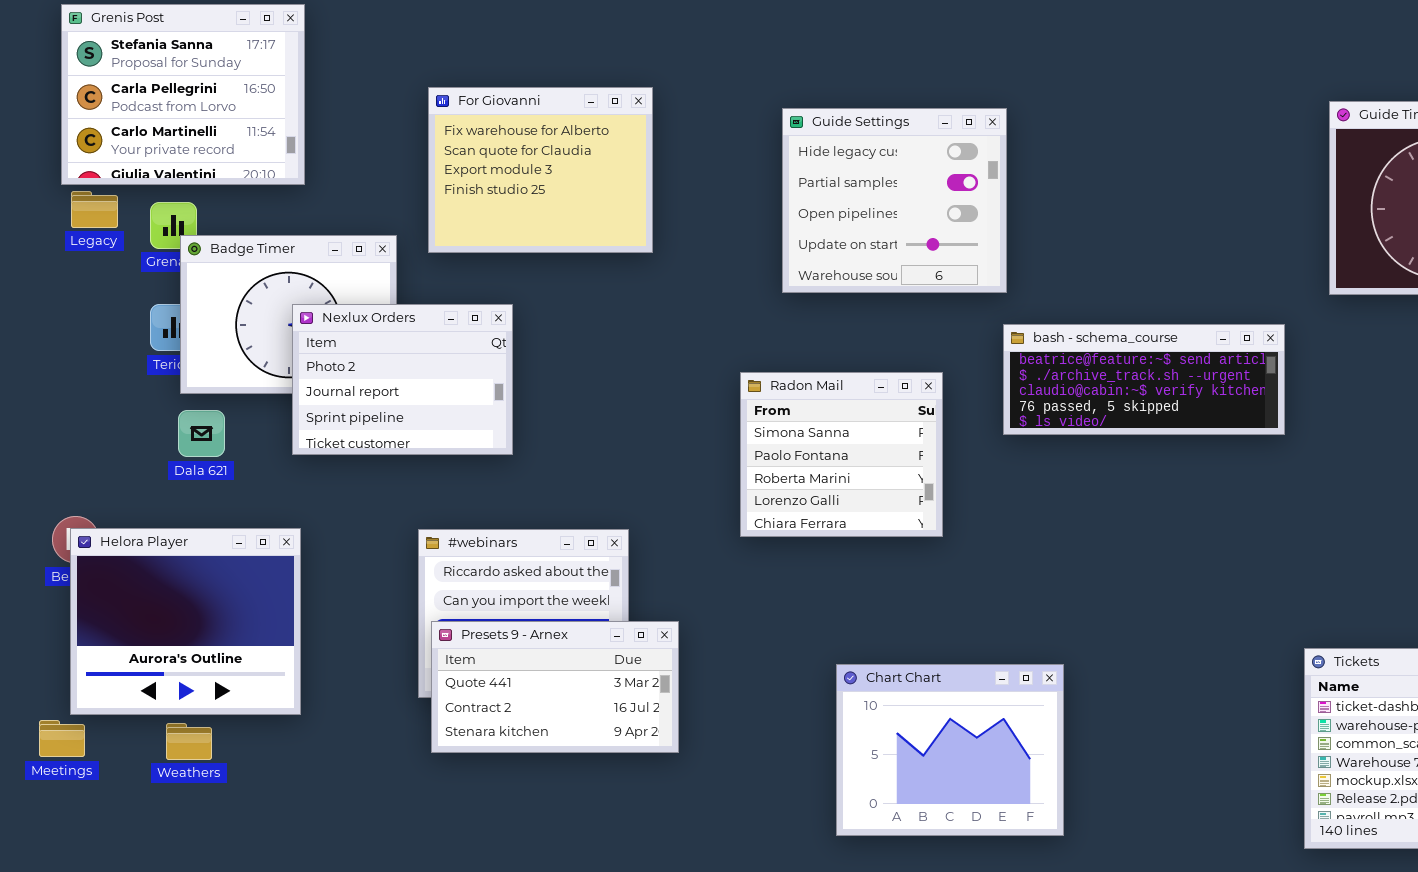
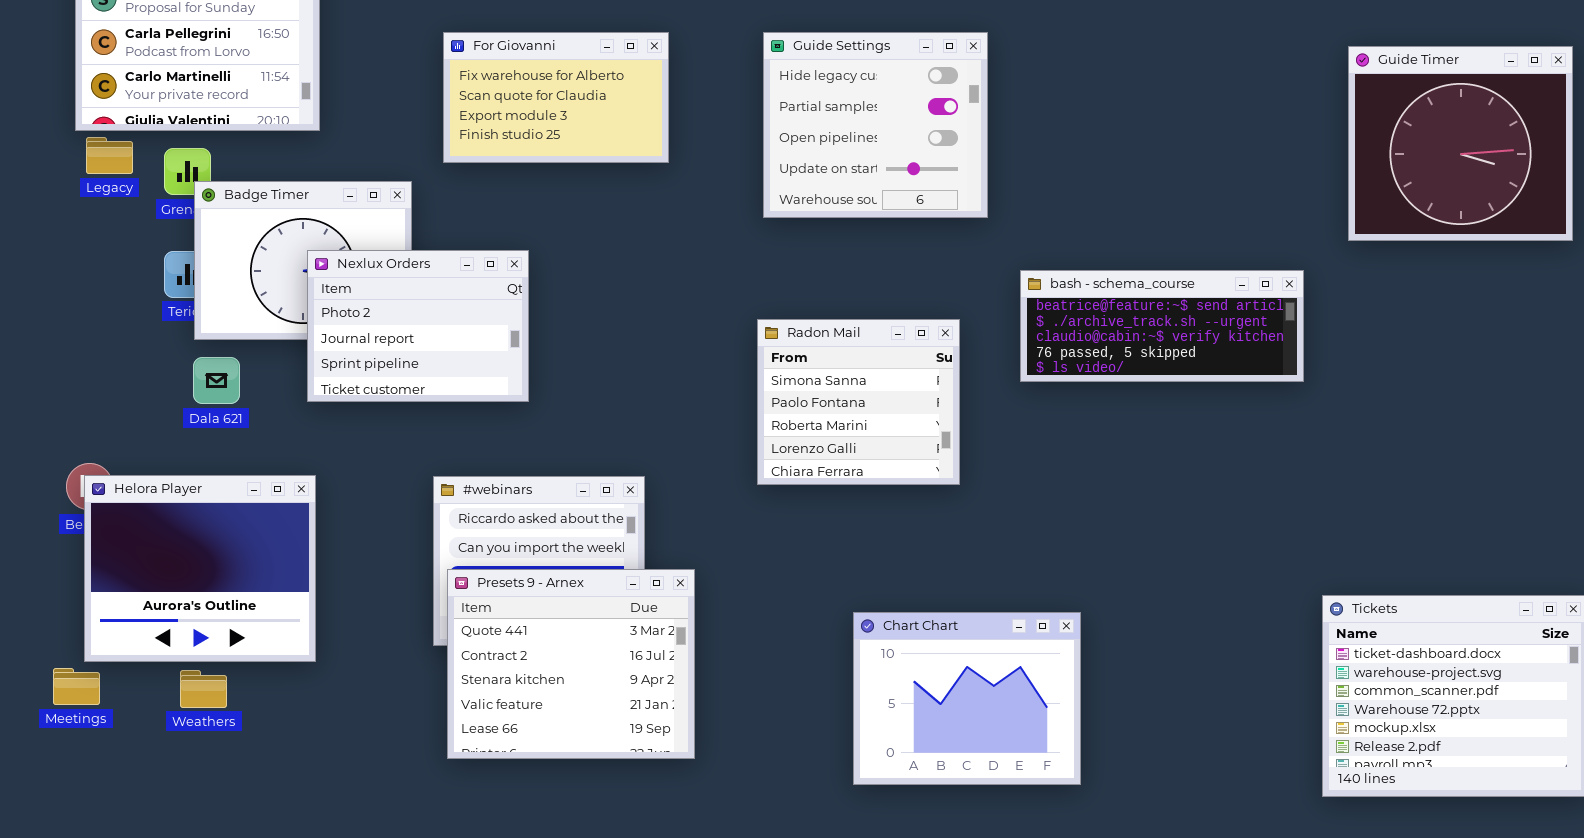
For Giovanni: [428,87,653,253] -> [443,32,669,163], resized
Guide Settings: [782,108,1007,293] -> [763,32,988,218], moved
Presets 9 - Arnex: [431,621,679,753] -> [447,569,695,759], resized

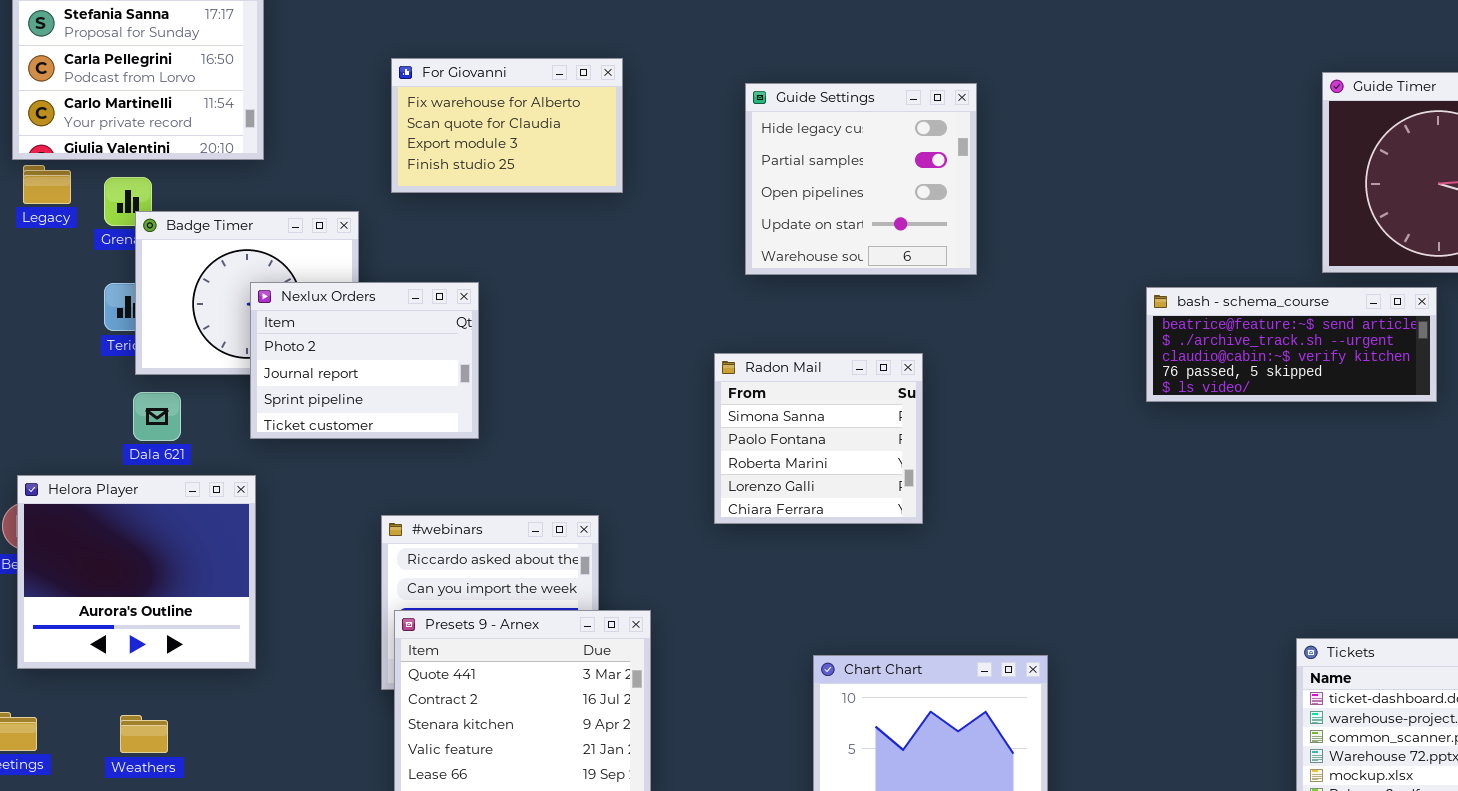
Guide Settings: [763,32,988,218] -> [745,83,977,275], moved
bash - schema_course: [1020,270,1304,382] -> [1146,287,1437,402], moved
Helora Player: [84,475,316,662] -> [17,475,256,669], moved

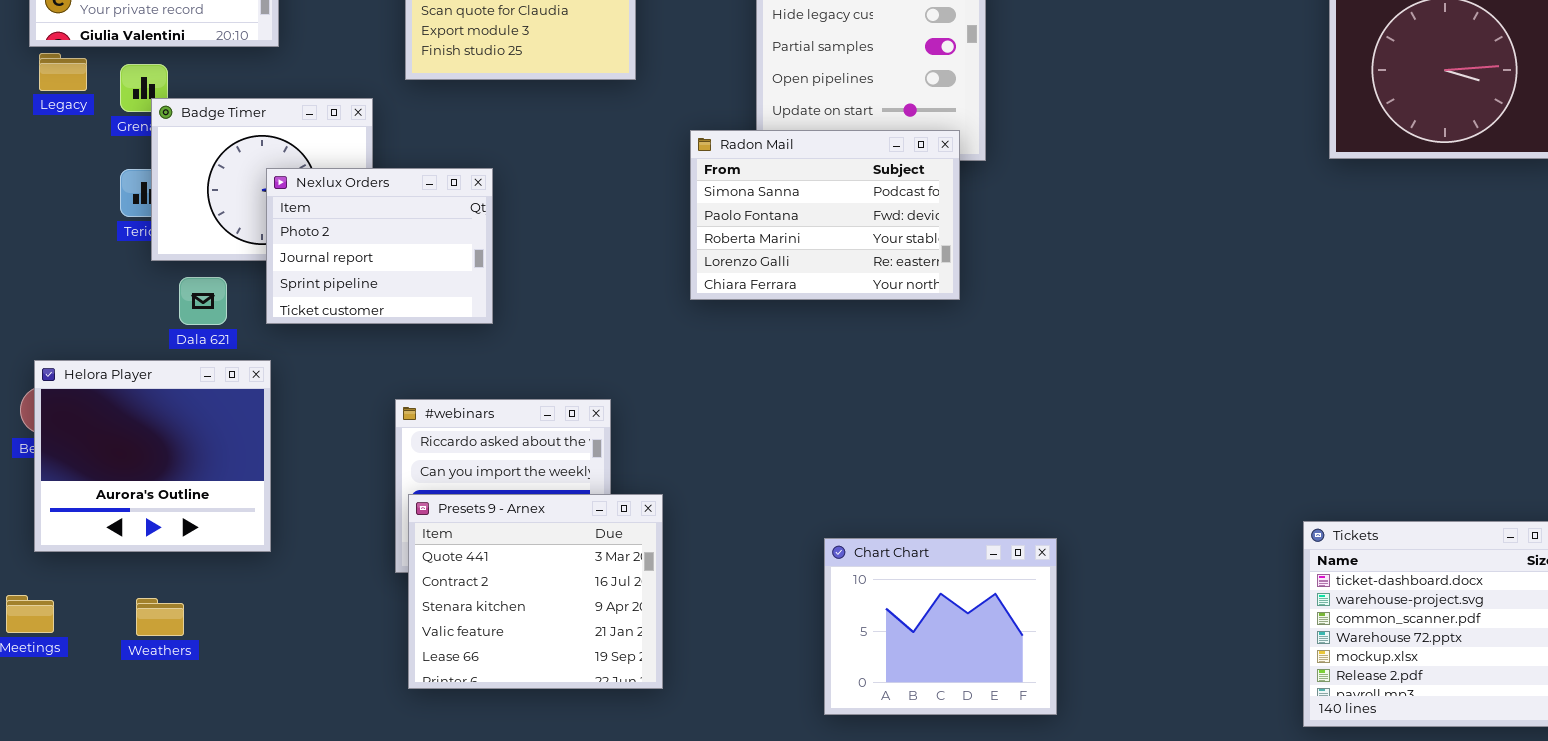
bash - schema_course: [1146,287,1437,402] -> none, closed
Radon Mail: [714,353,923,524] -> [690,130,960,300], moved, resized
Dala 621: [133,392,181,441] -> [179,277,227,325], moved

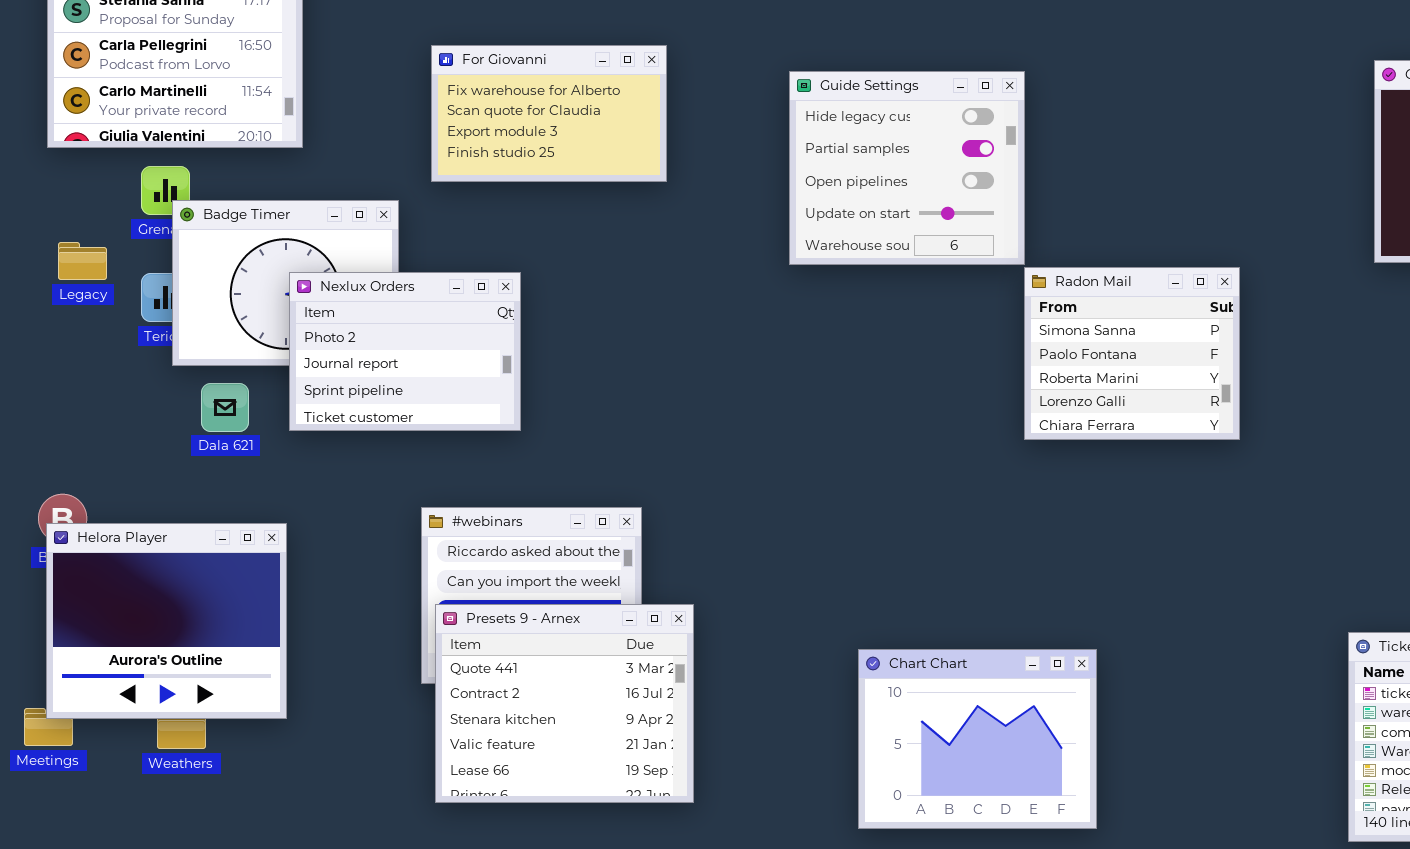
Legacy: [39,53,87,91] -> [58,242,107,280], moved
Radon Mail: [690,130,960,300] -> [1024,267,1240,440], moved, resized
Helora Player: [34,360,271,552] -> [46,523,287,719], moved

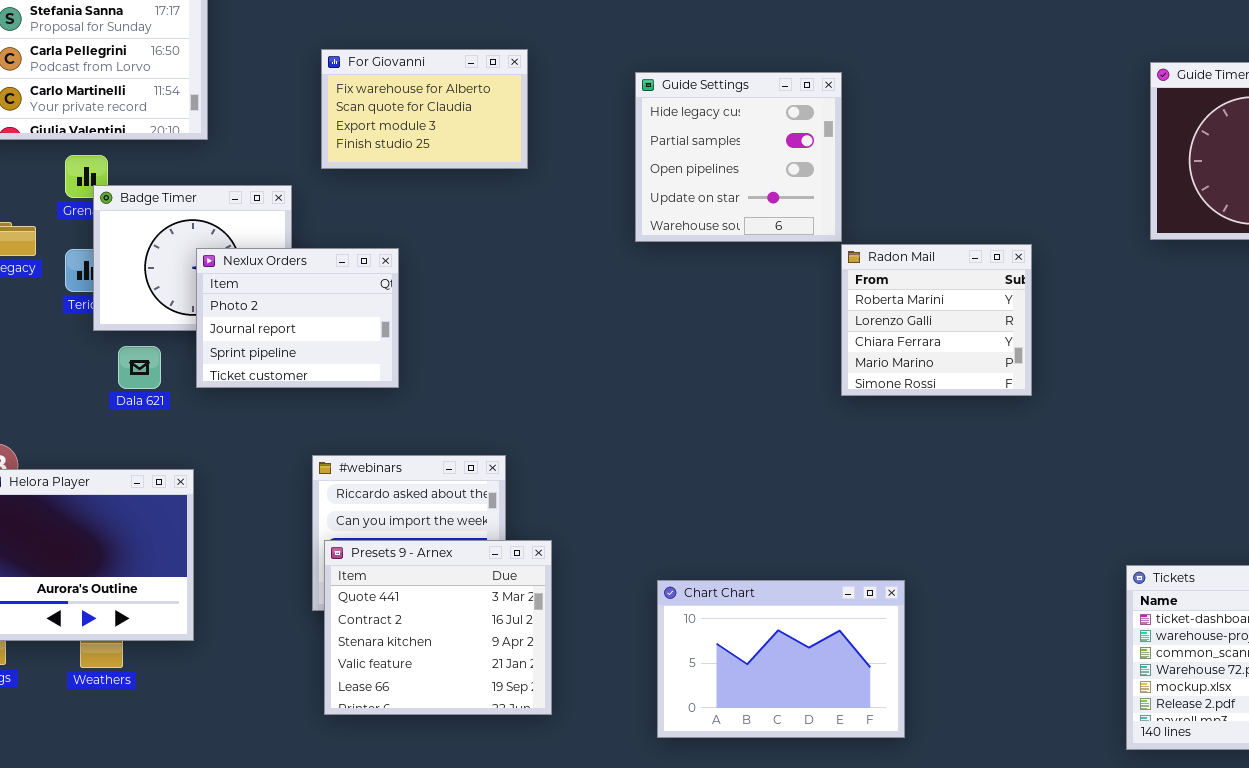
Radon Mail: [1024,267,1240,440] -> [841,244,1032,396], scrolled down 2 rows
Chart Chart: [858,649,1097,829] -> [657,580,905,738], resized

